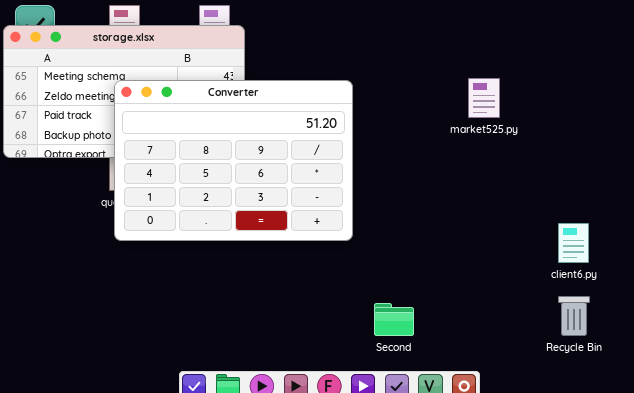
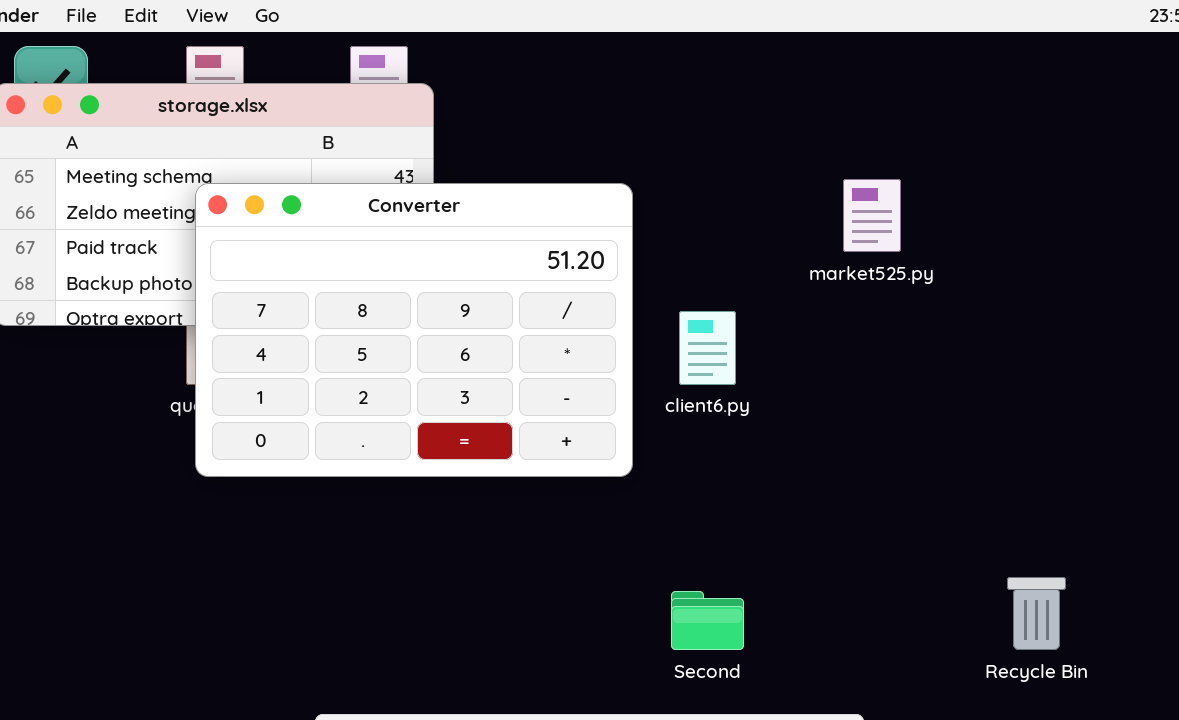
client6.py: [558,223,589,263] -> [679,311,736,385], moved

